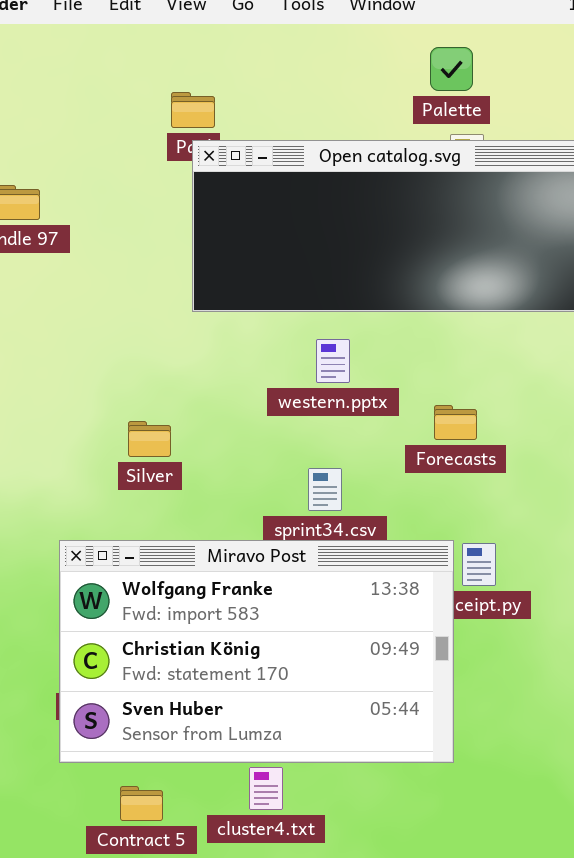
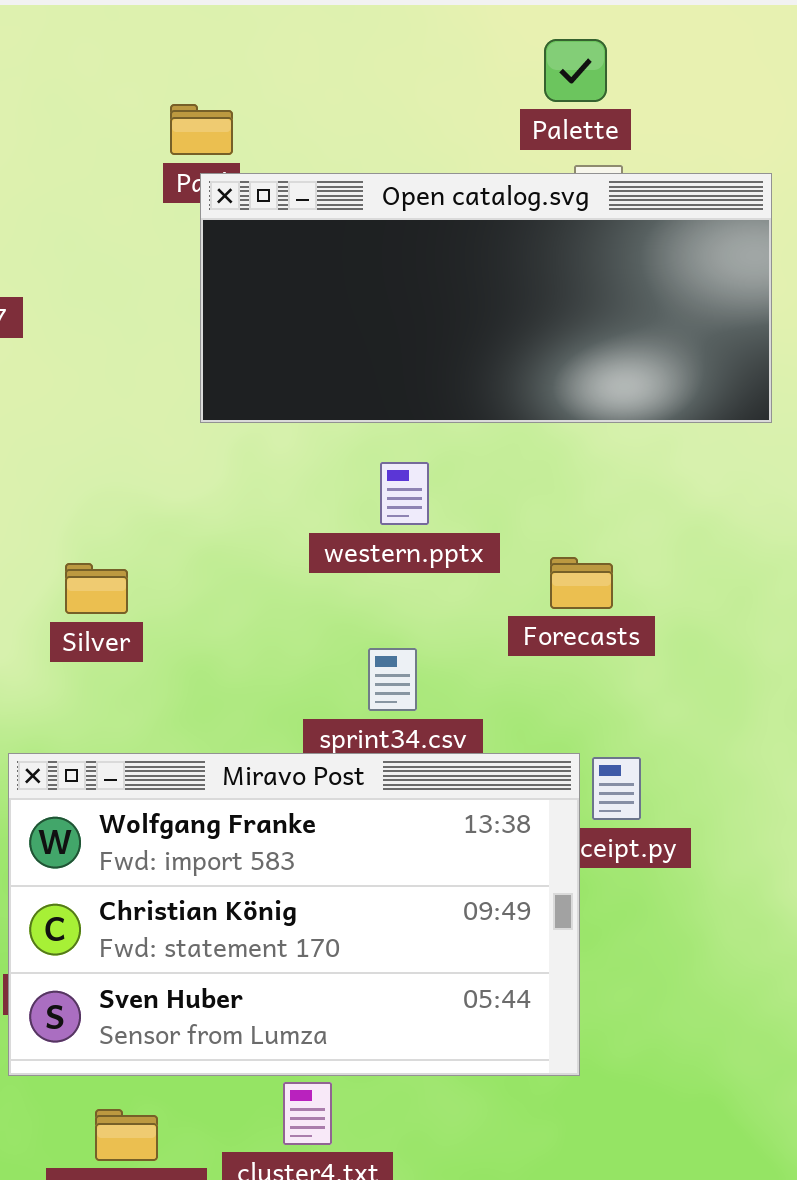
Silver: [128,421,171,457] -> [65,563,128,614], moved

